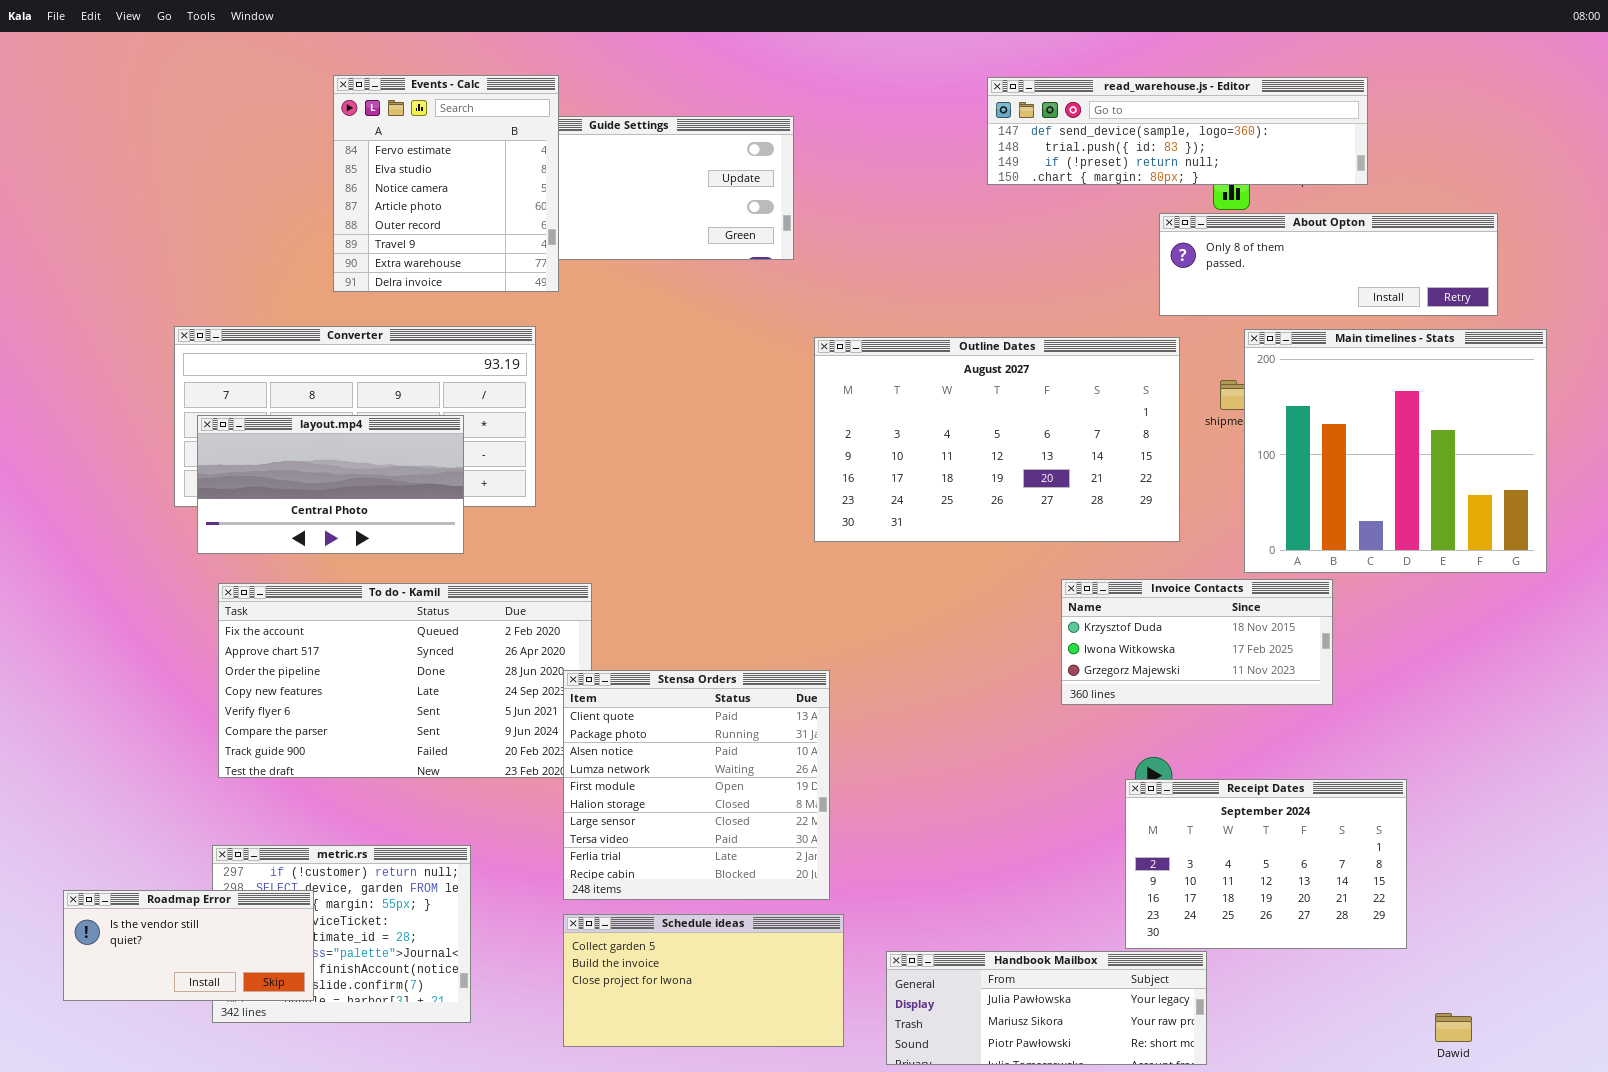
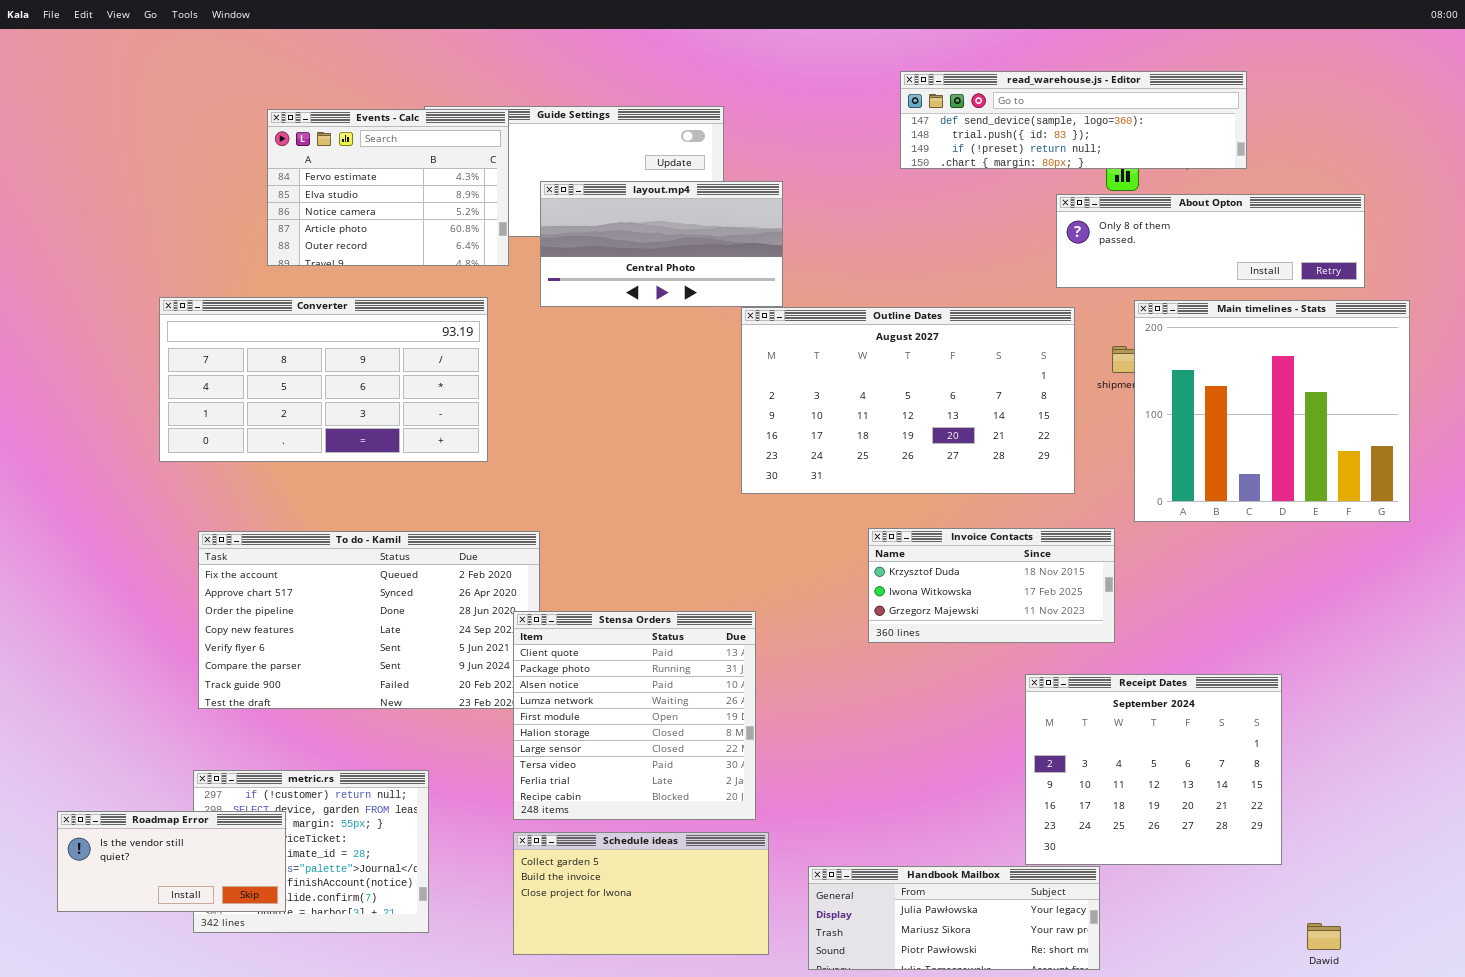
Events - Calc: [333,75,559,292] -> [267,109,509,266], resized
layout.mp4: [197,415,464,554] -> [540,181,783,307], moved
Invoice Contacts: [1061,579,1333,705] -> [868,528,1115,643], moved
Receipt Dates: [1125,779,1407,949] -> [1025,674,1282,865], resized

